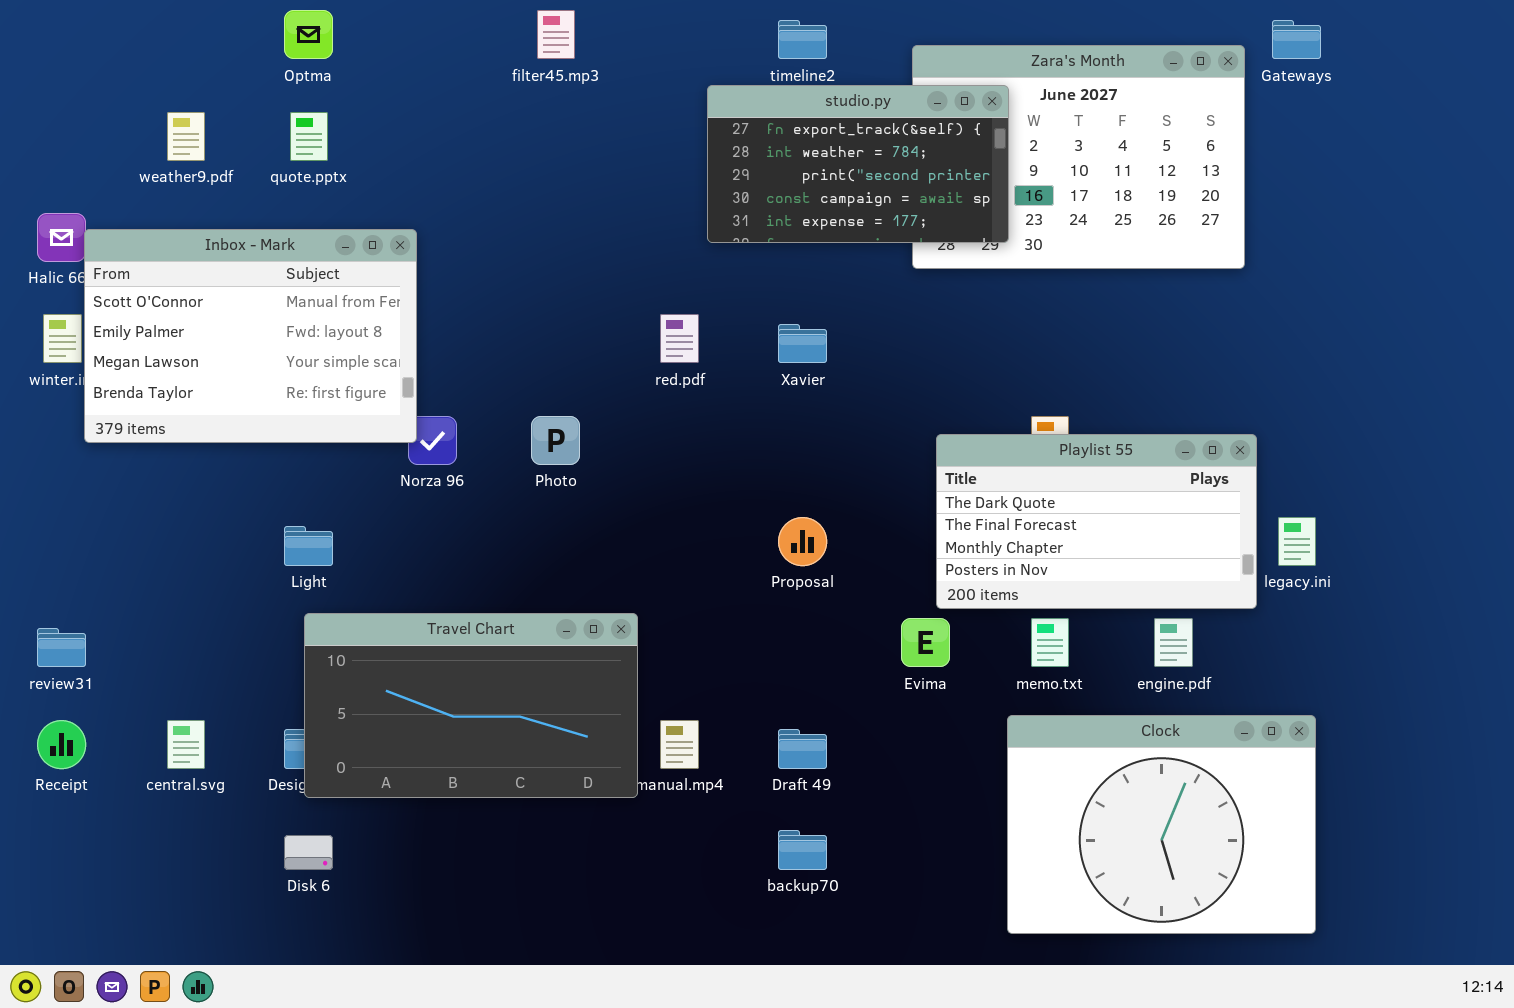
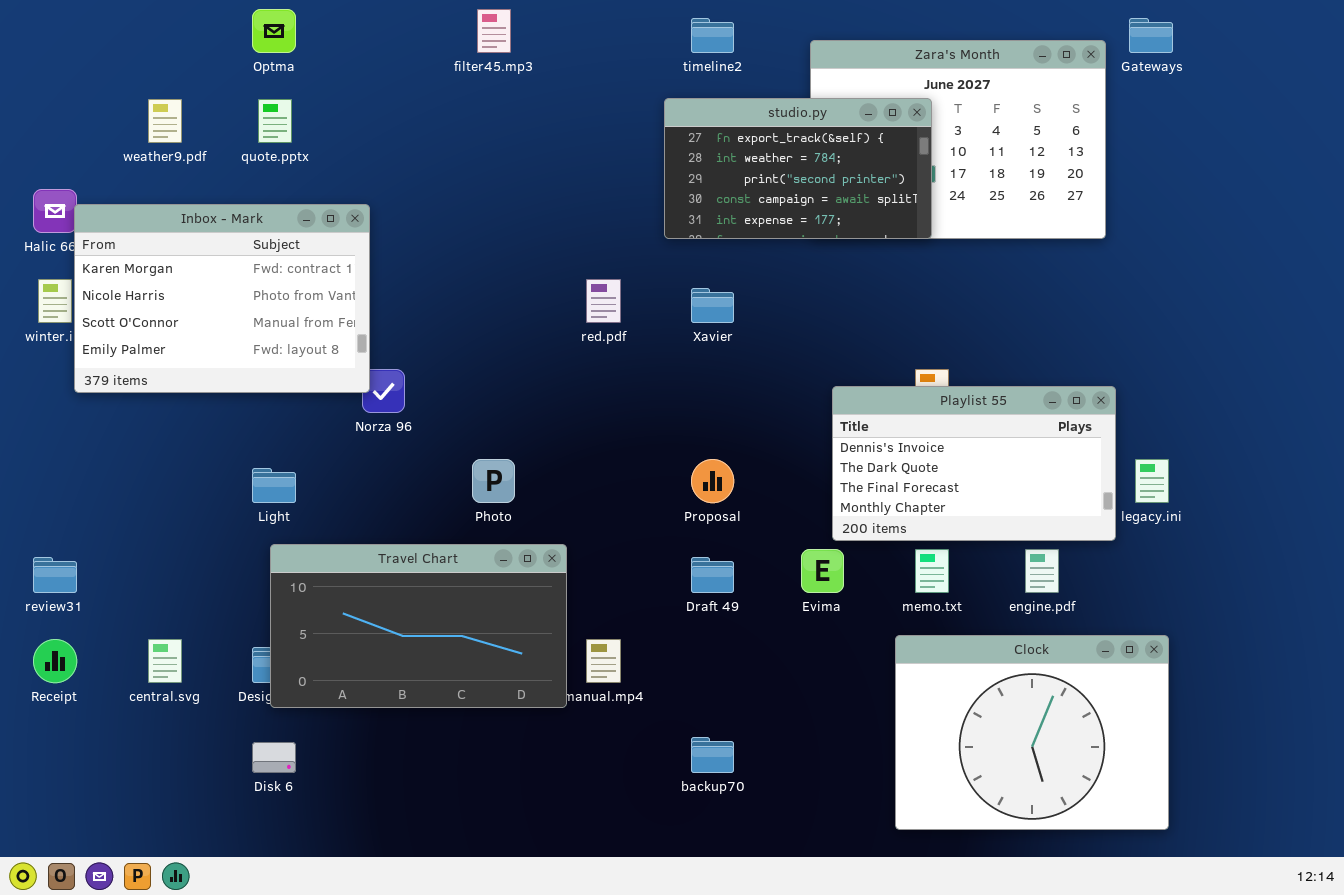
studio.py: [707,85,1009,243] -> [664,98,932,239], moved
Inbox - Mark: [84,229,417,443] -> [74,204,370,393], scrolled up 2 rows
Photo: [531,416,580,465] -> [472,459,515,503], moved
Playlist 55: [936,434,1257,609] -> [832,386,1116,541], scrolled up 1 row
Draft 49: [778,729,827,769] -> [691,557,734,593], moved

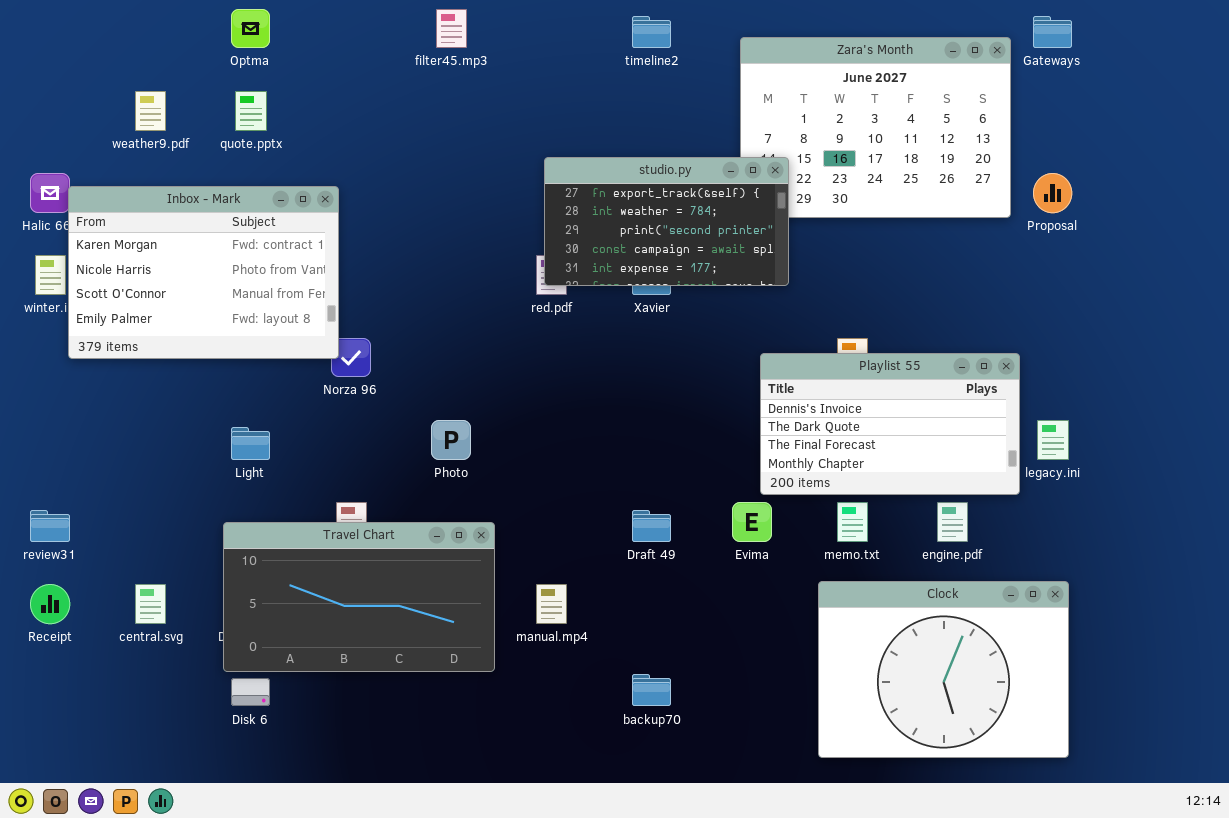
studio.py: [664,98,932,239] -> [544,157,789,286], moved
Proposal: [691,459,734,503] -> [1033,173,1072,213], moved
Travel Chart: [270,544,567,708] -> [223,522,495,672], moved

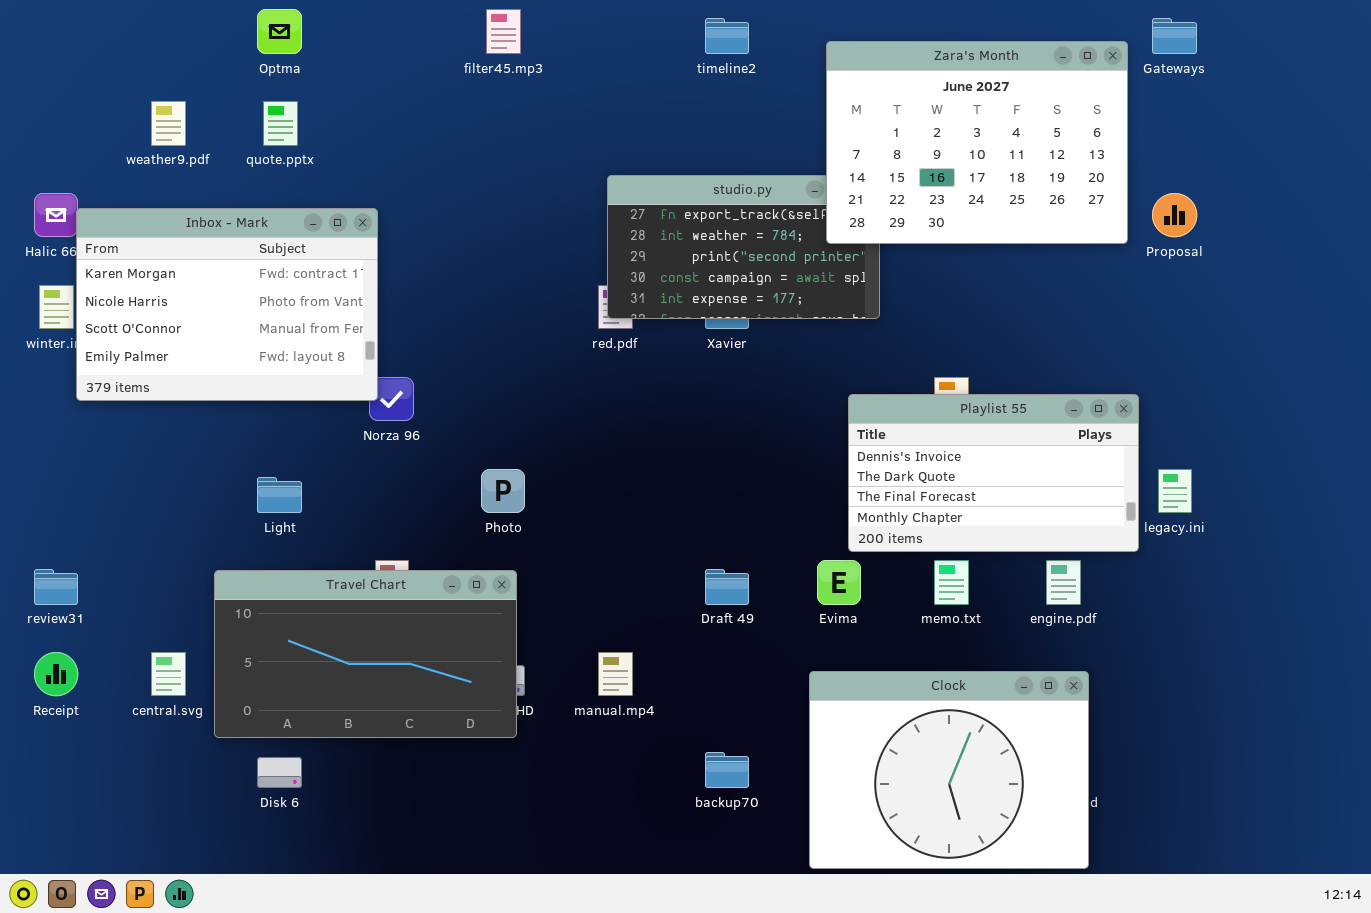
Zara's Month: [740,37,1011,218] -> [826,41,1128,244], raised
Travel Chart: [223,522,495,672] -> [214,570,517,738], moved
Clock: [818,581,1069,758] -> [809,671,1089,869], moved

